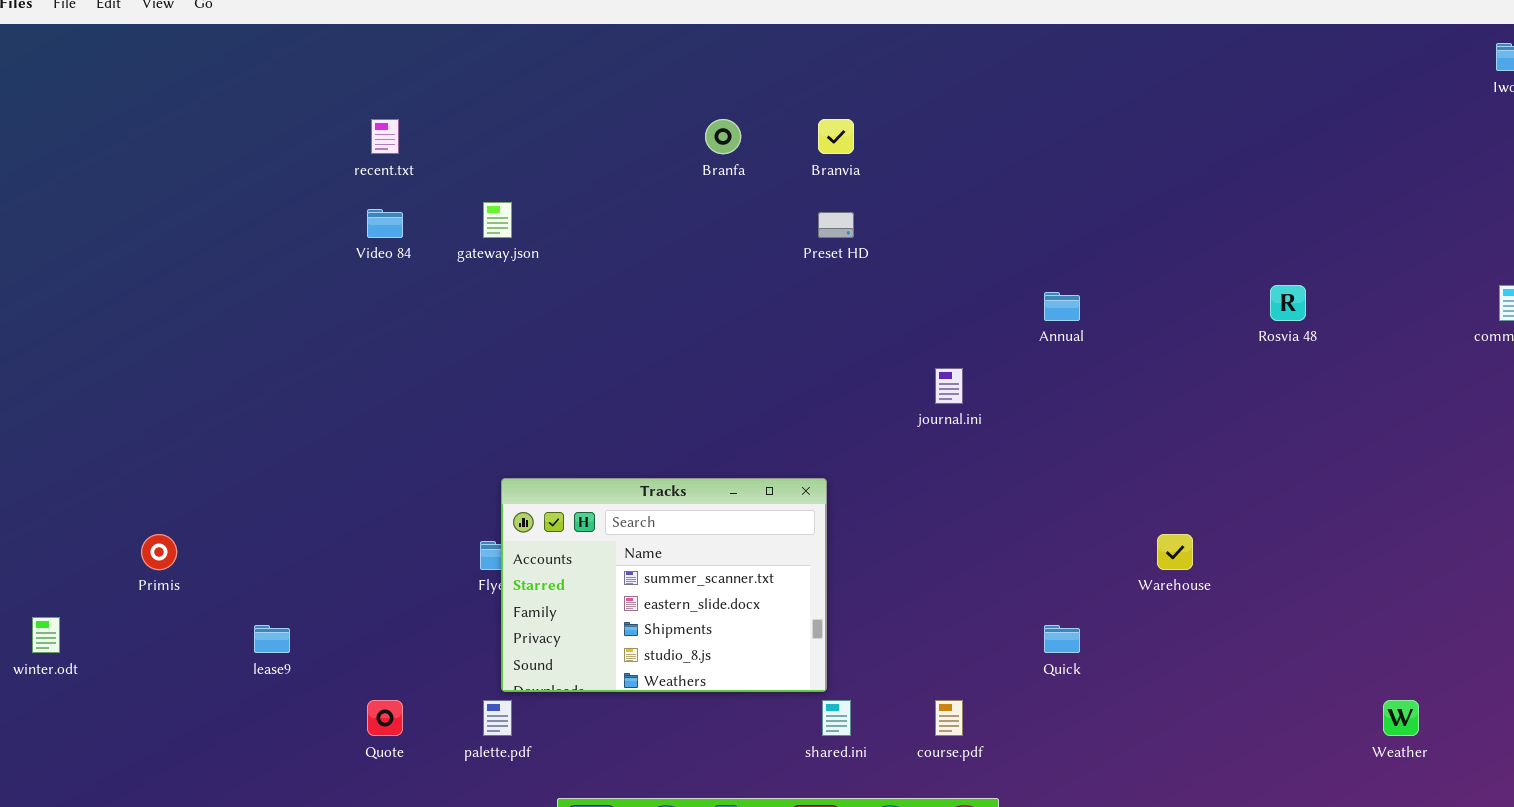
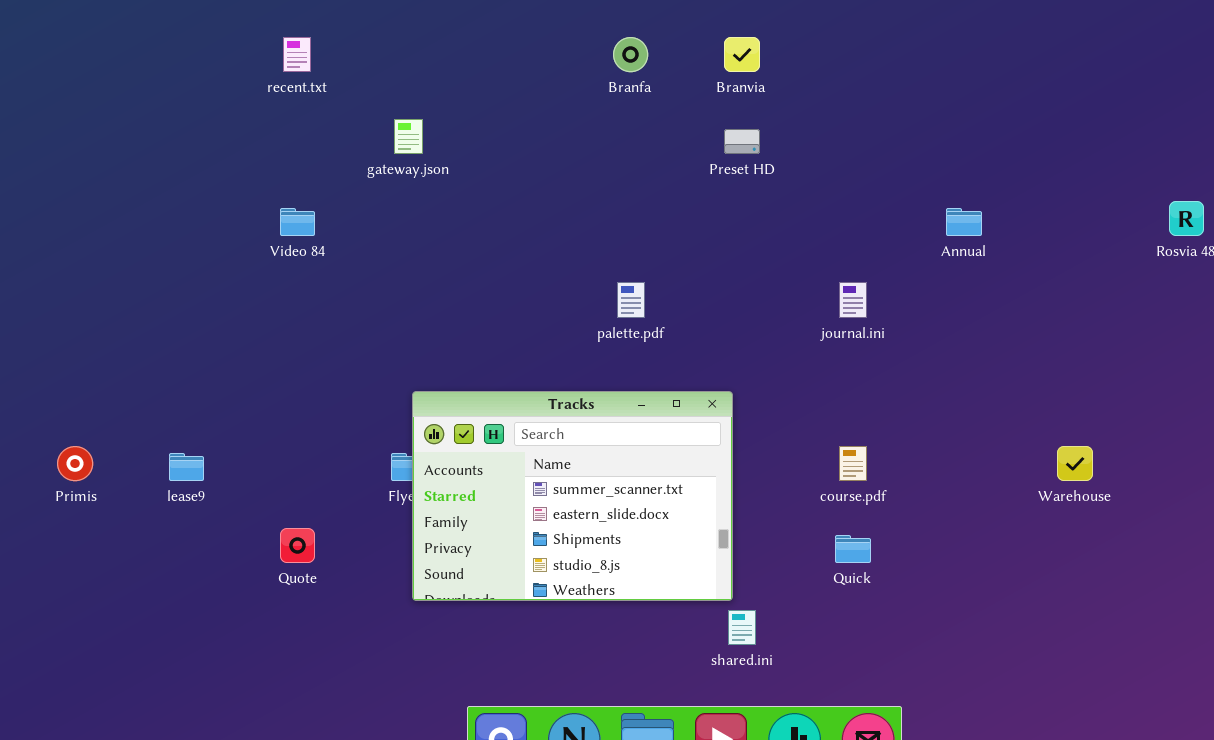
Video 84: [367,209,403,238] -> [280,208,315,236], moved
lease9: [254,625,290,653] -> [169,453,204,481], moved
Quick: [1044,625,1080,653] -> [835,535,871,563], moved
Quote: [367,700,403,736] -> [280,528,315,563], moved
palette.pdf: [483,700,512,736] -> [617,282,645,318], moved
course.pdf: [935,700,963,736] -> [839,446,867,481], moved

